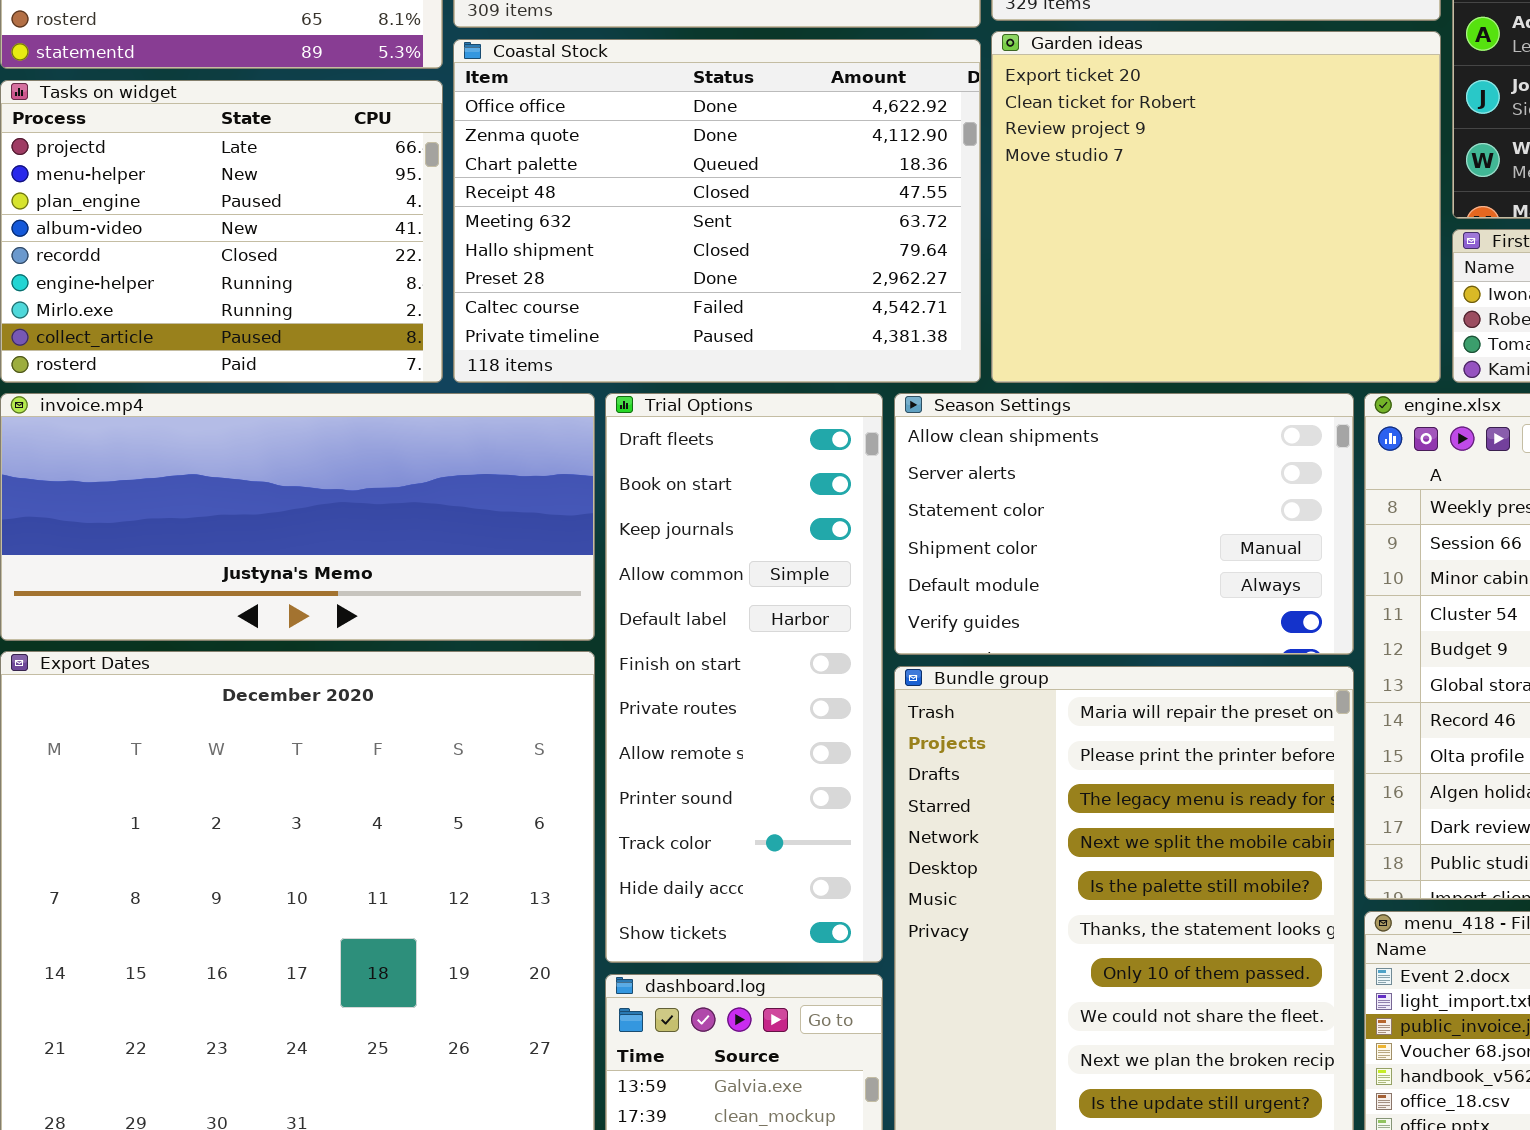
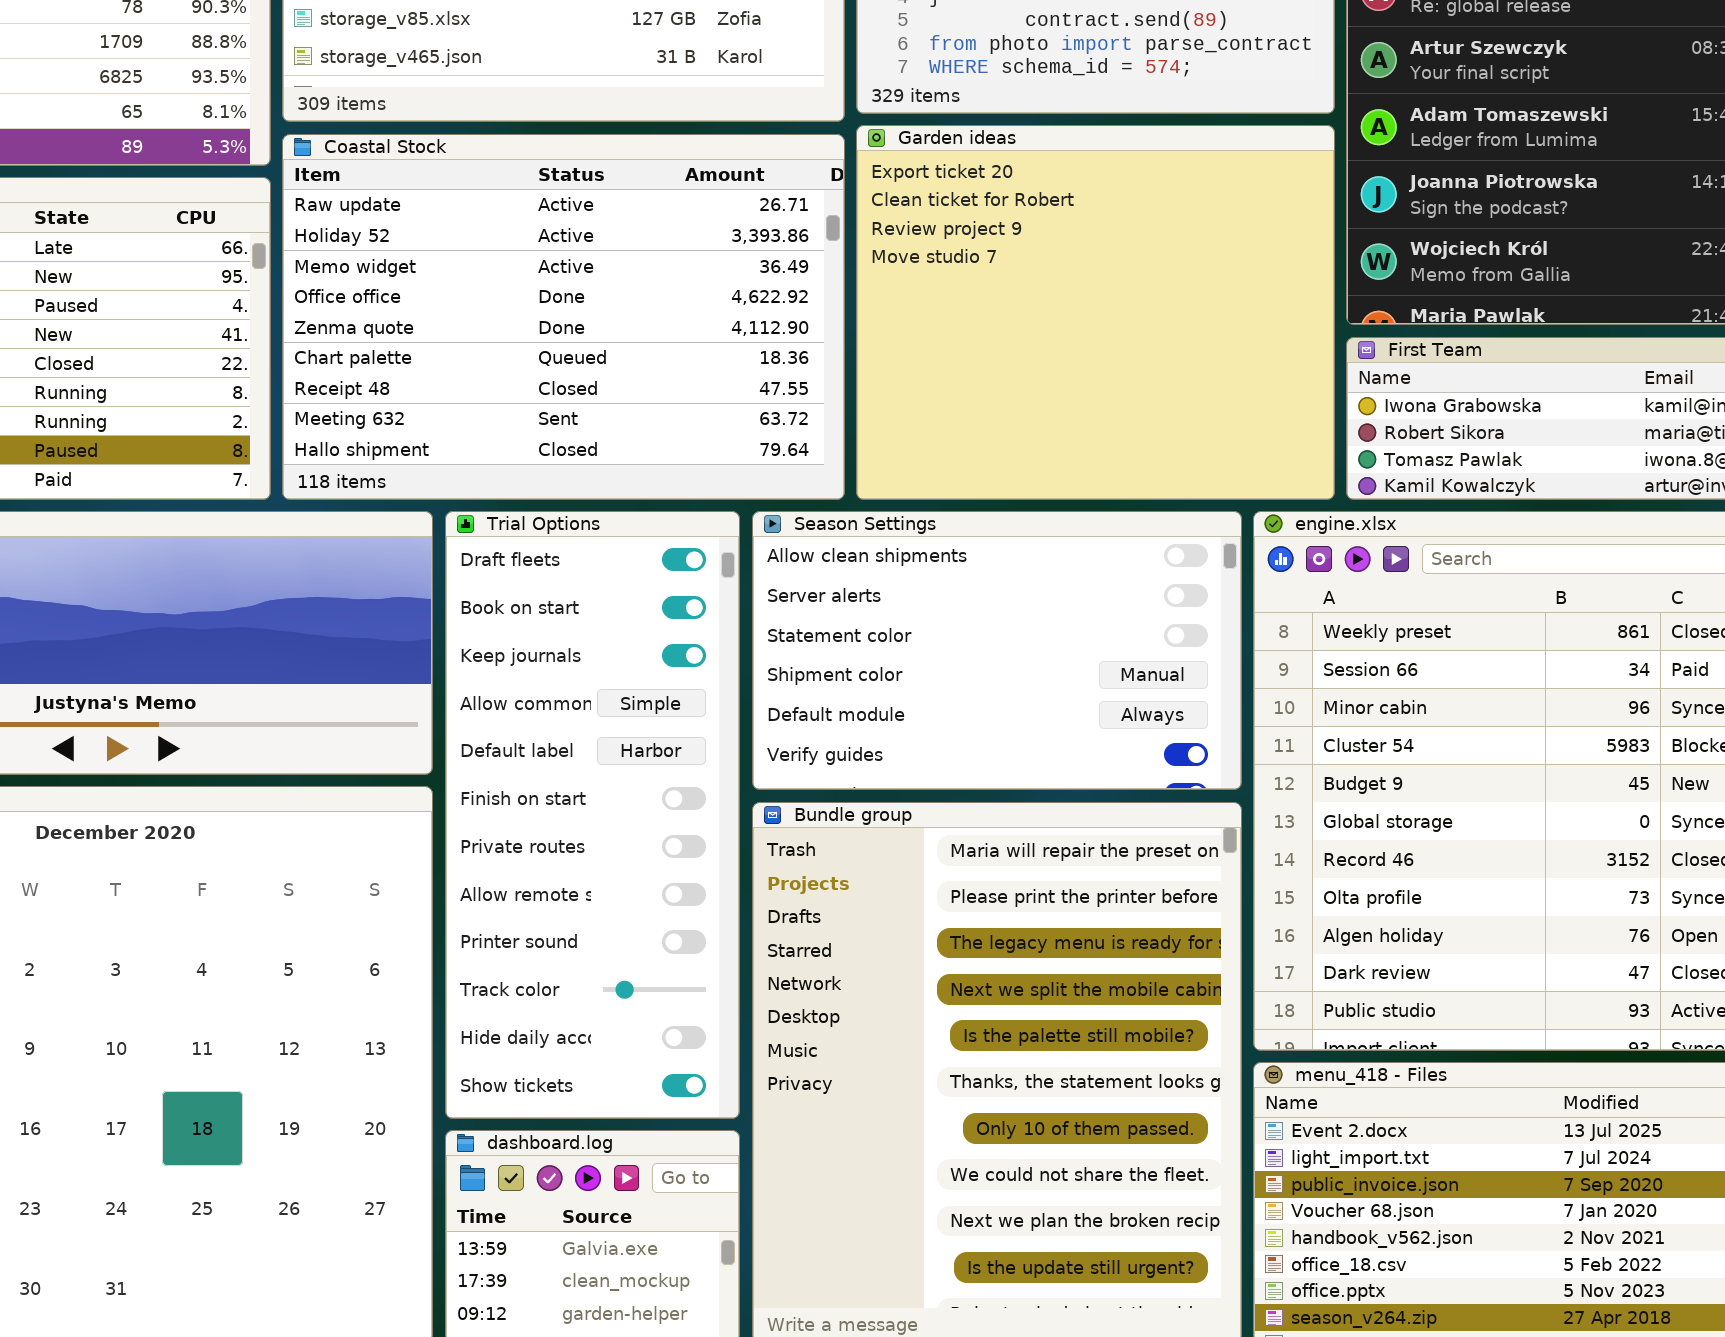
Coastal Stock: [453,39,981,383] -> [282,134,845,500], scrolled up 3 rows

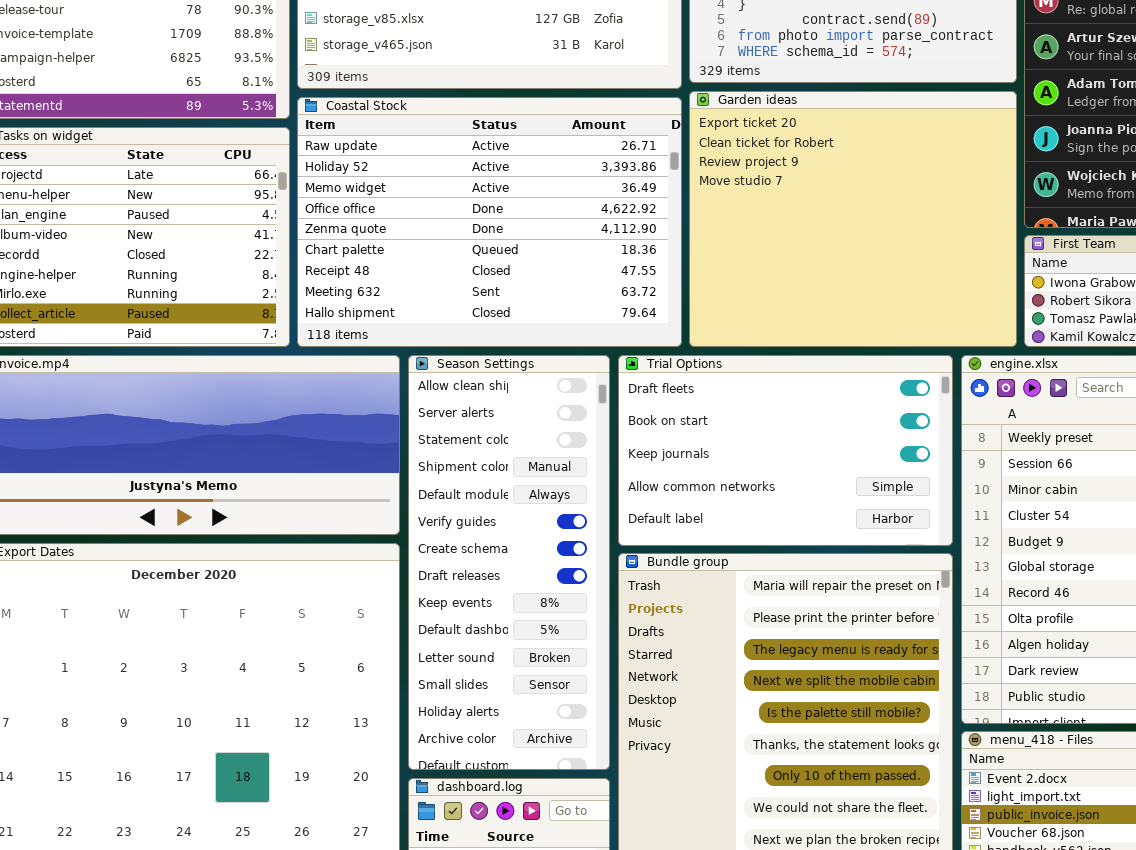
Trial Options: [445,511,740,1119] -> [618,355,953,546], moved, resized
Season Settings: [752,511,1242,790] -> [408,355,610,770], moved, resized

